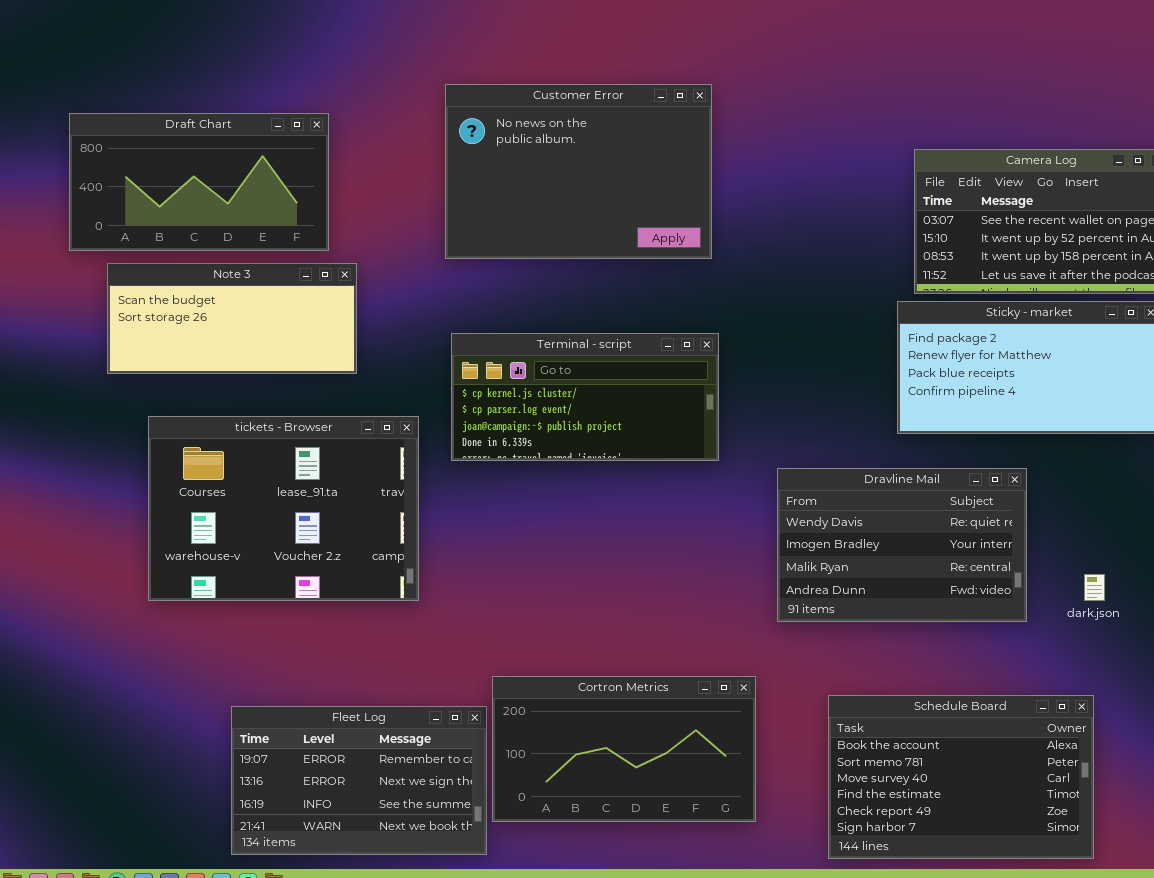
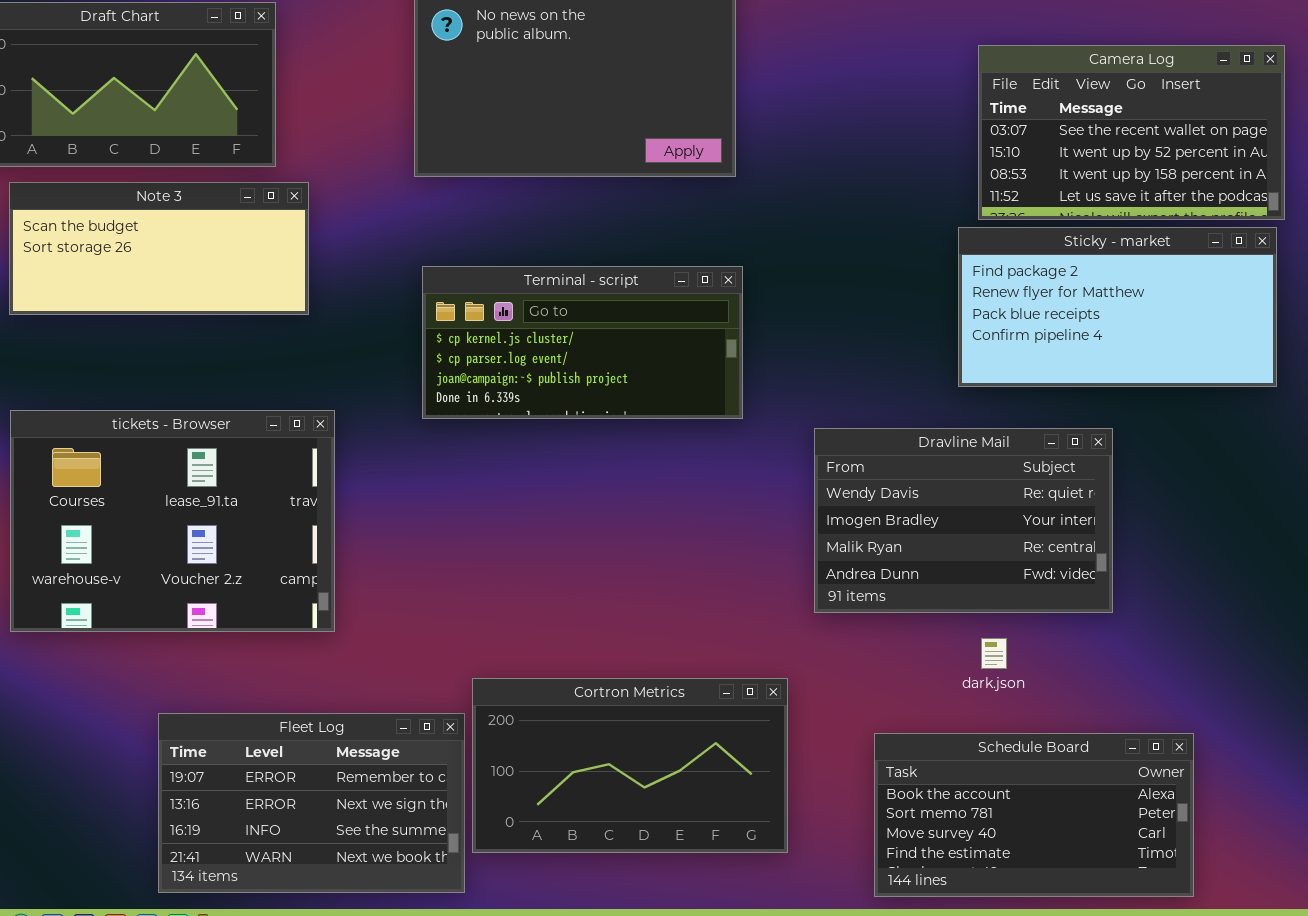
tickets - Browser: [148,416,419,601] -> [10,410,335,632], moved
dark.json: [1084,574,1105,601] -> [981,638,1007,669], moved
Schedule Board: [828,695,1094,859] -> [874,733,1194,897], resized

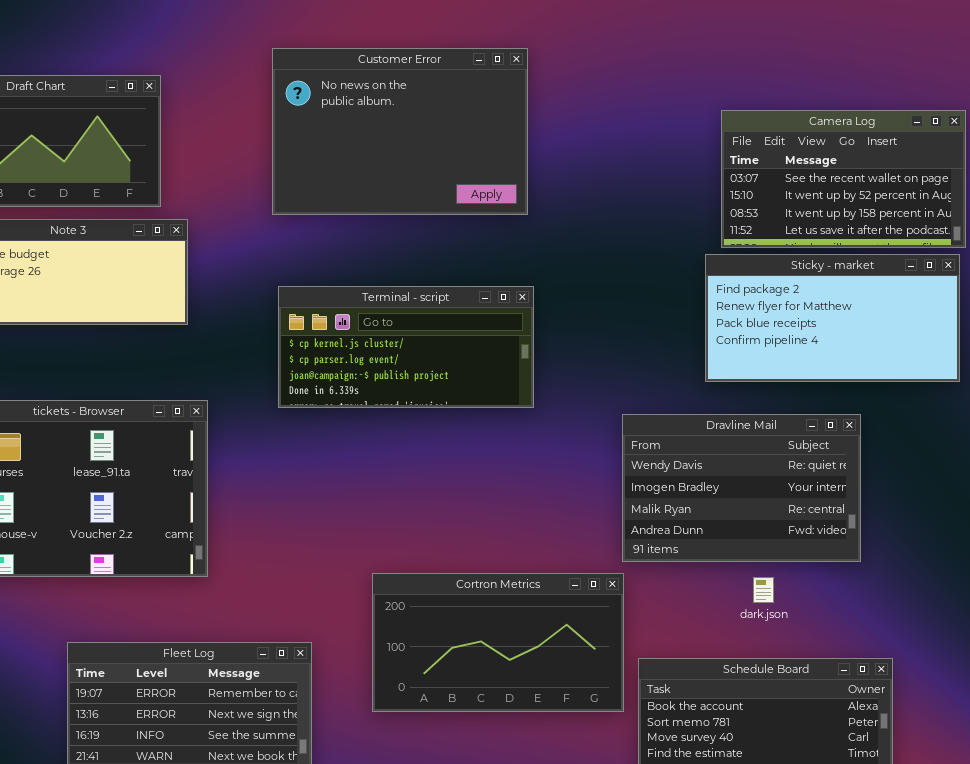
Dravline Mail: [814,428,1113,613] -> [622,414,861,562], moved
dark.json: [981,638,1007,669] -> [753,577,774,603], moved
Cortron Metrics: [472,678,788,853] -> [372,573,624,712], moved

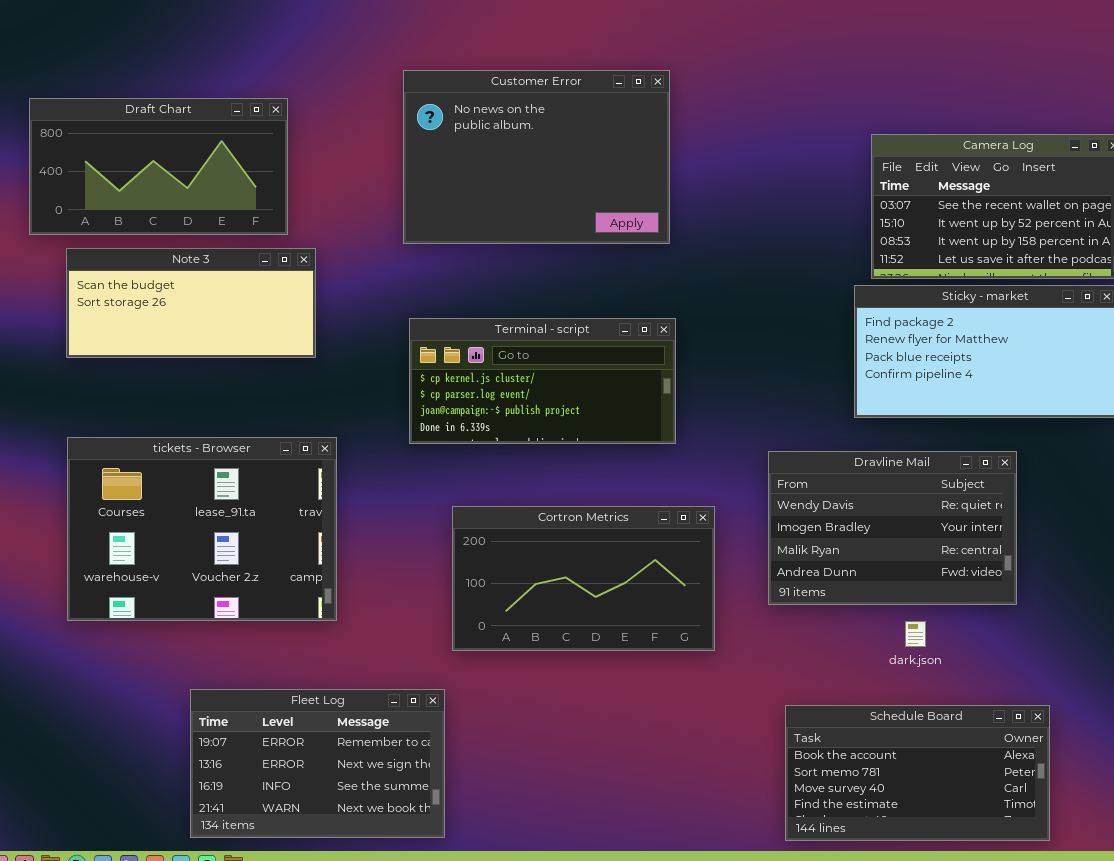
Cortron Metrics: [372,573,624,712] -> [452,506,715,651], moved

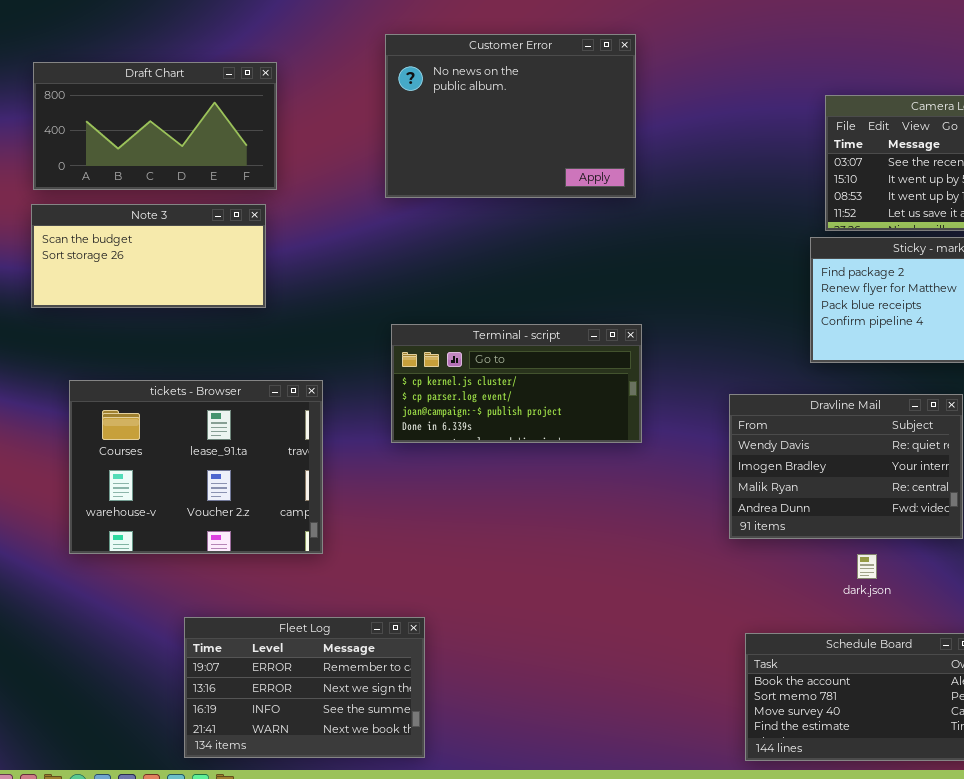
Note 3: [66,248,316,358] -> [31,204,266,308], moved
Terminal - script: [409,318,676,444] -> [391,324,642,443], moved
Cortron Metrics: [452,506,715,651] -> none, closed

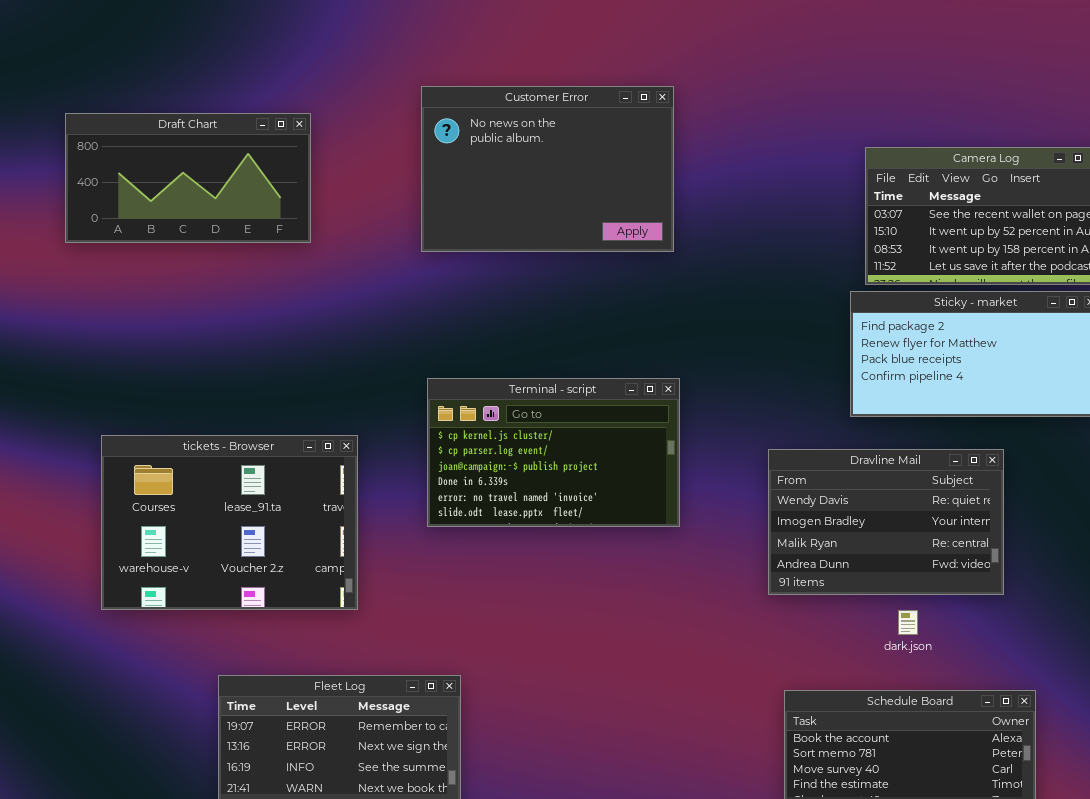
Note 3: [31,204,266,308] -> none, closed
Terminal - script: [391,324,642,443] -> [427,378,680,527], resized

